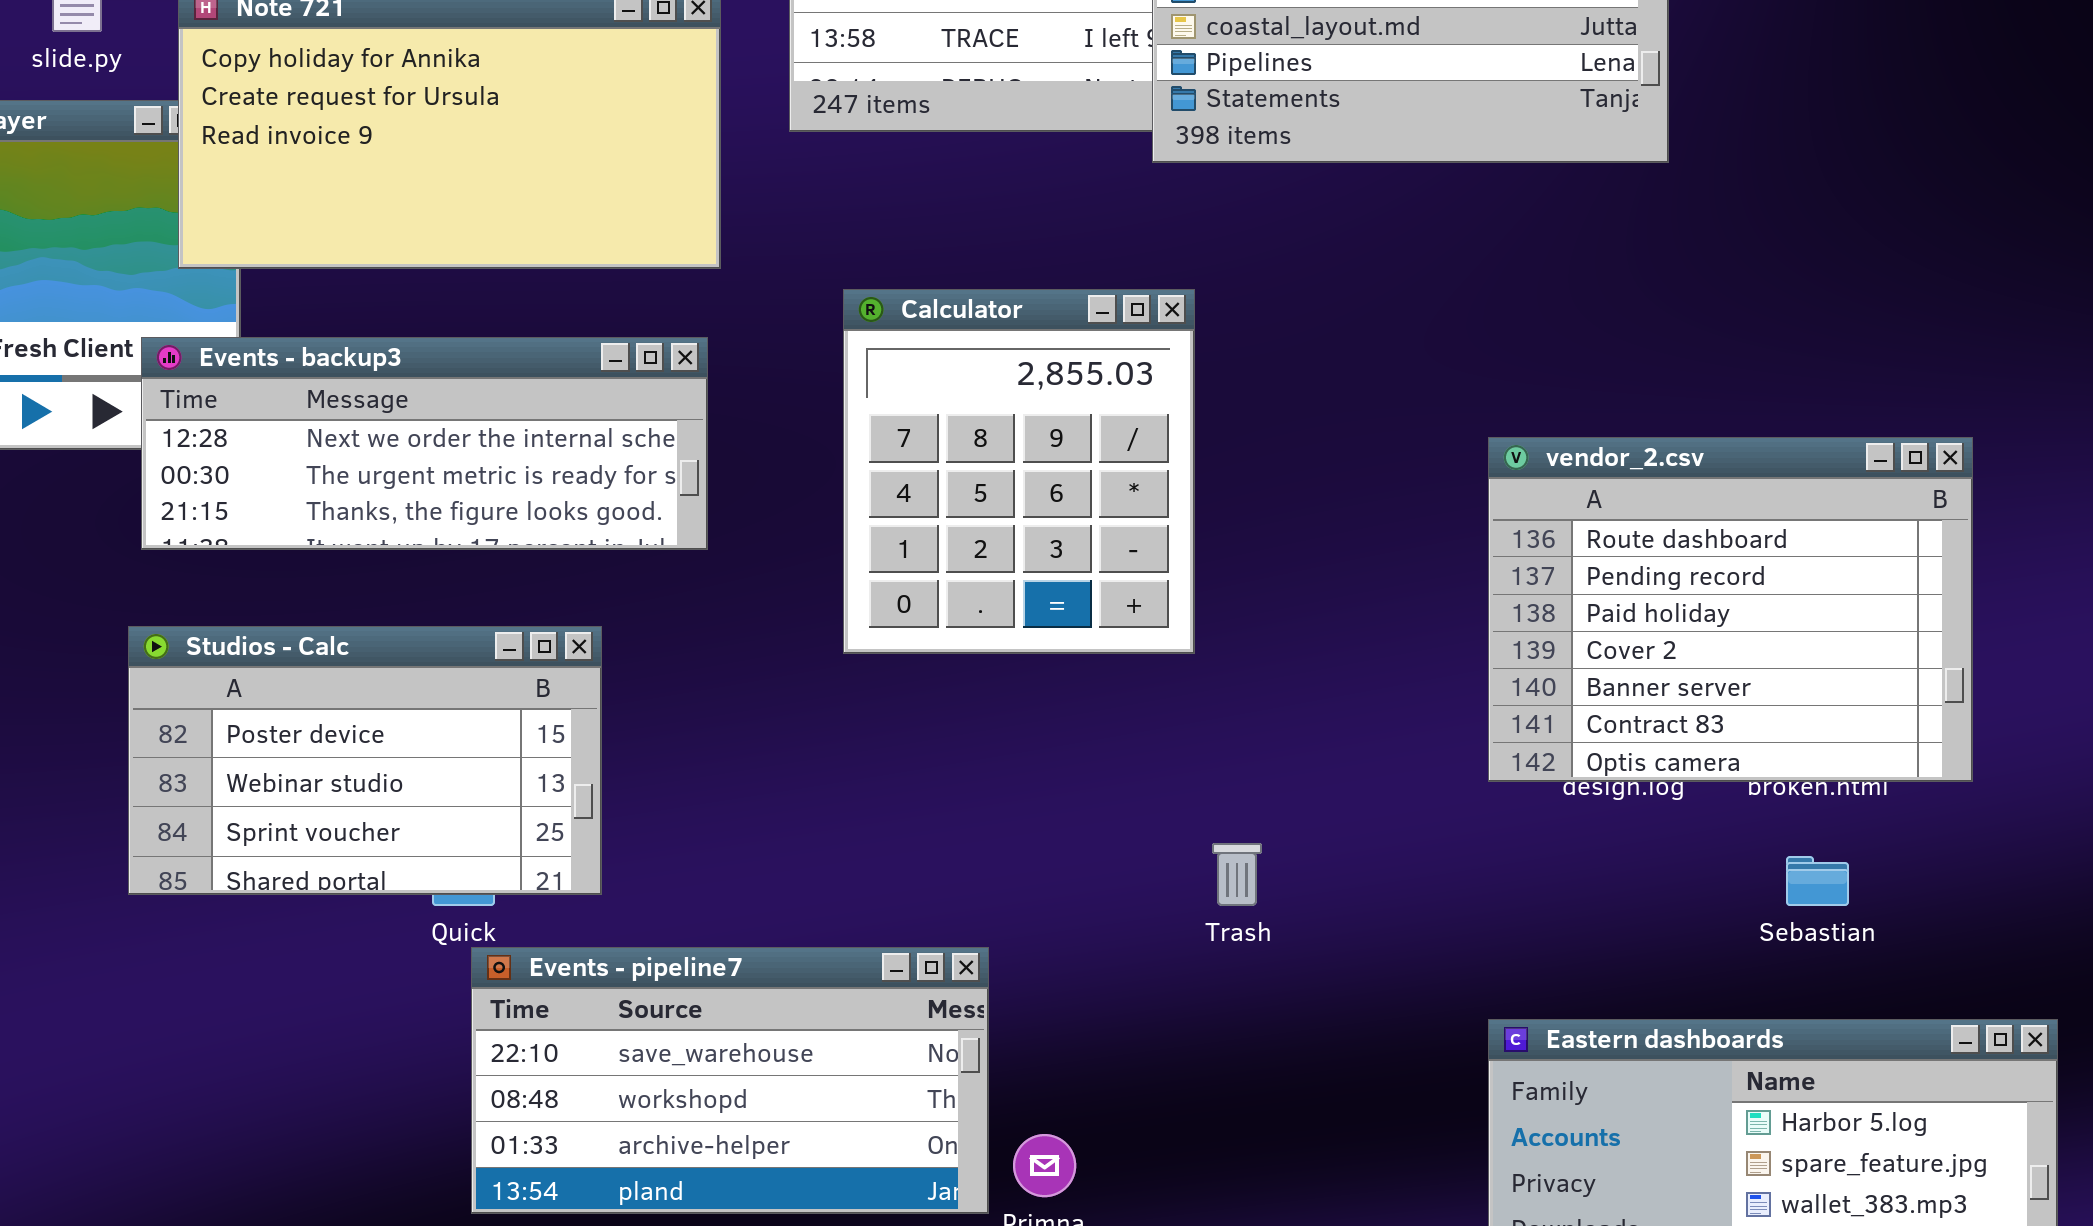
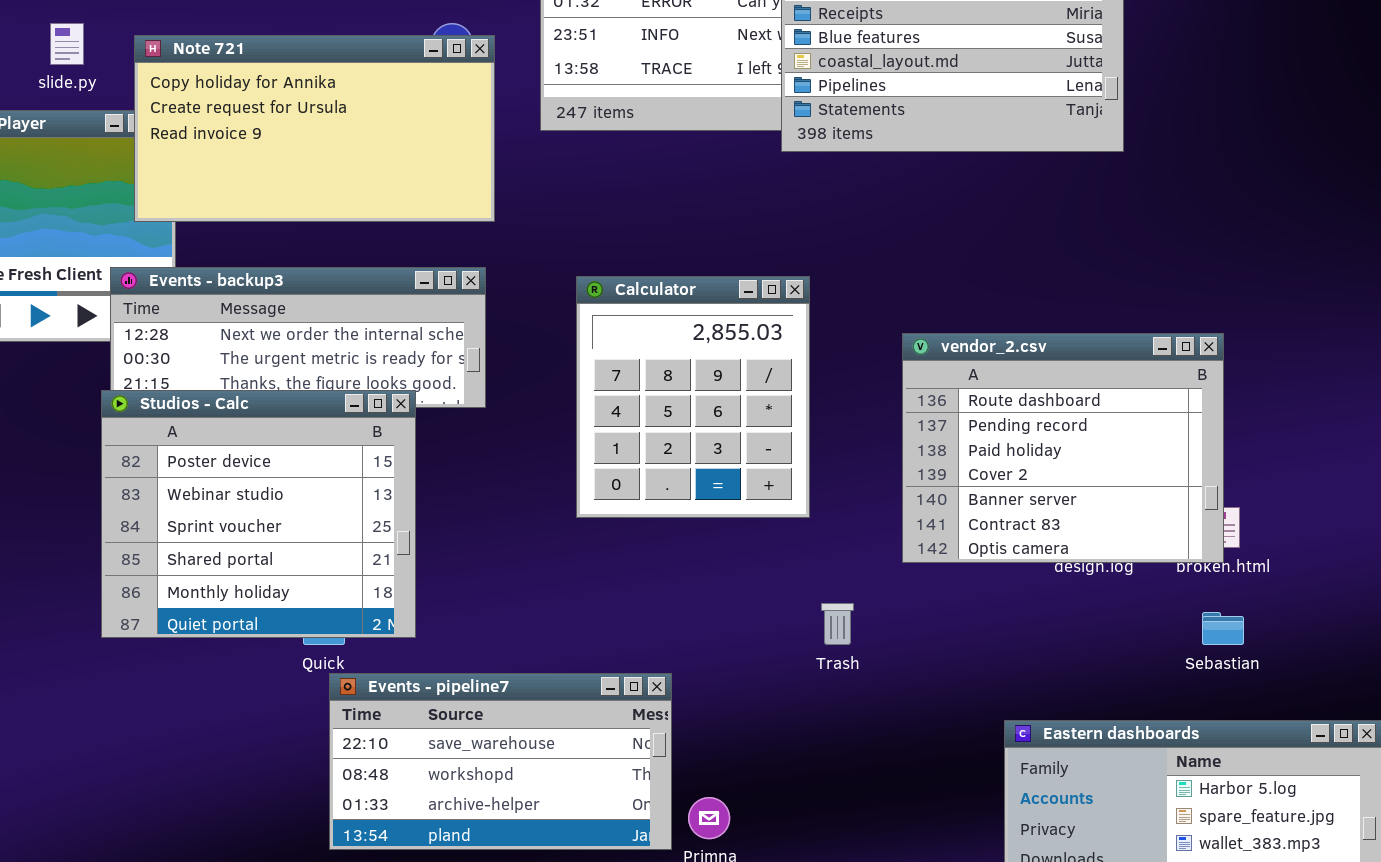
Calculator: [843,289,1195,654] -> [576,276,810,518], moved
vendor_2.csv: [1488,437,1973,782] -> [902,333,1224,563], moved
Studios - Calc: [128,626,602,895] -> [101,390,416,638], resized

